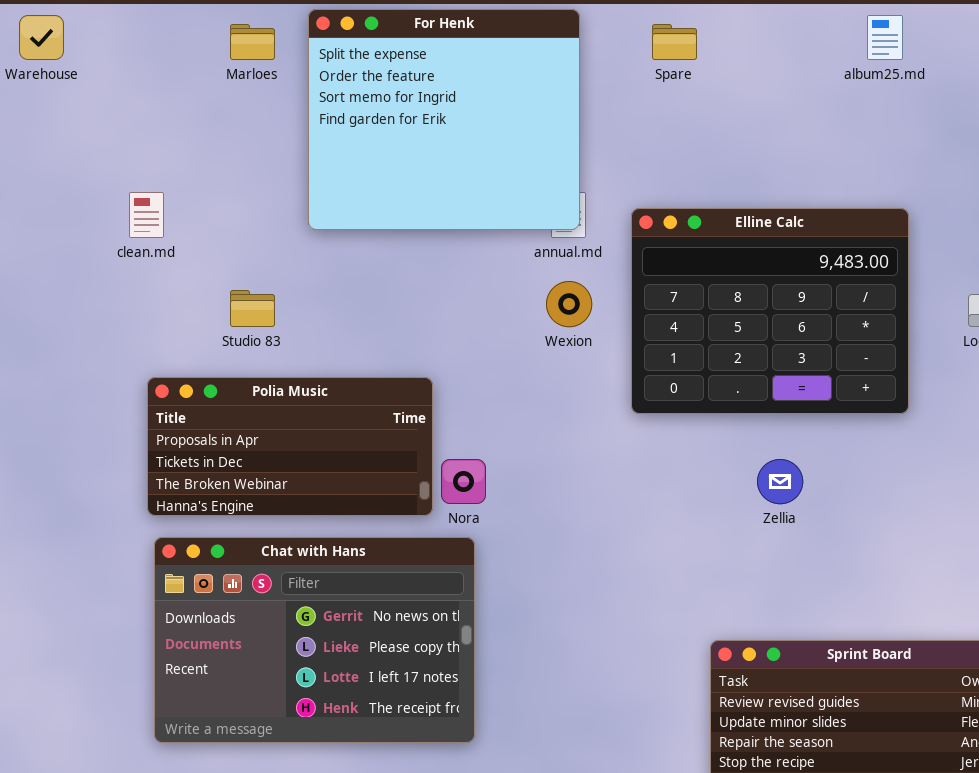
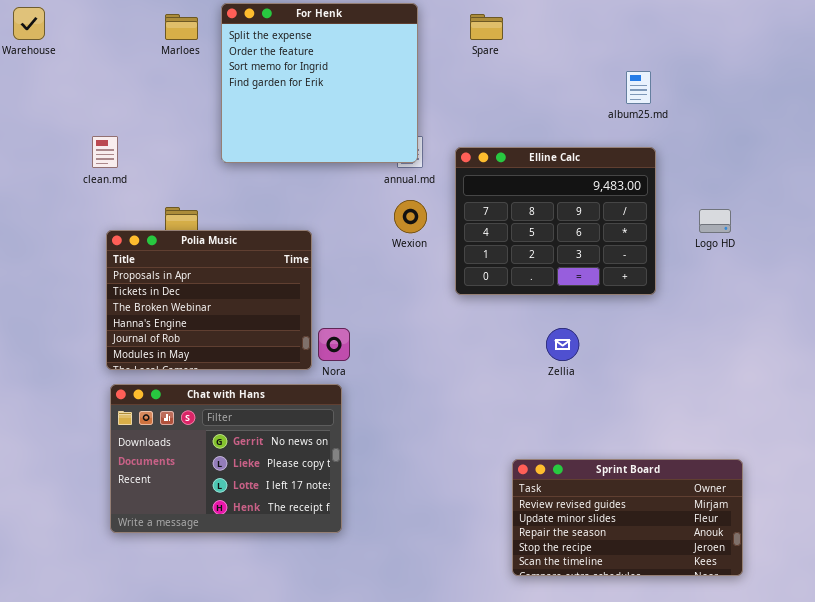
album25.md: [867,15,903,60] -> [626,71,651,104], moved
Polia Music: [147,377,433,516] -> [106,230,312,370], resized

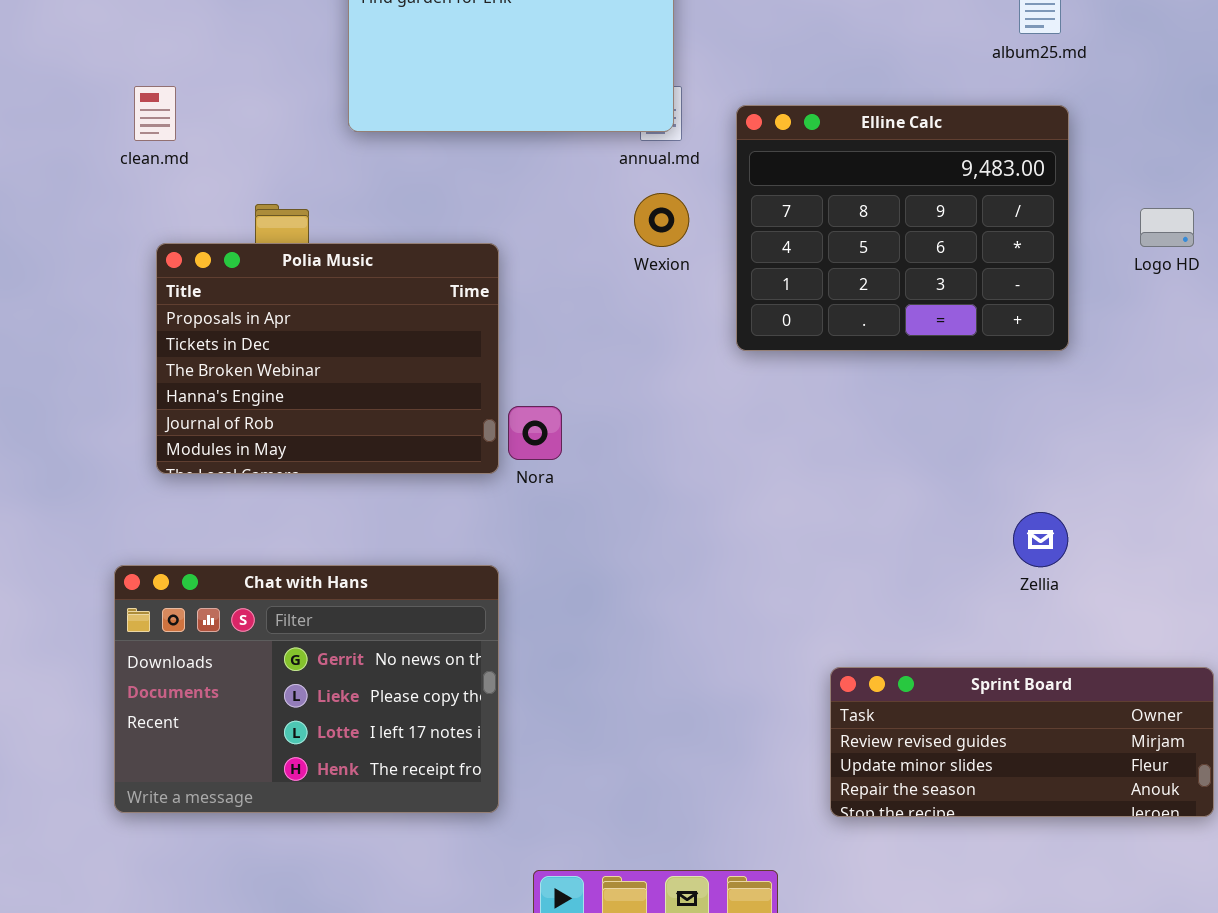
Zellia: [546,328,579,361] -> [1013,512,1068,567], moved
Chat with Hans: [110,384,342,533] -> [114,565,499,813], moved
Sprint Board: [512,459,743,576] -> [830,667,1214,817], resized

